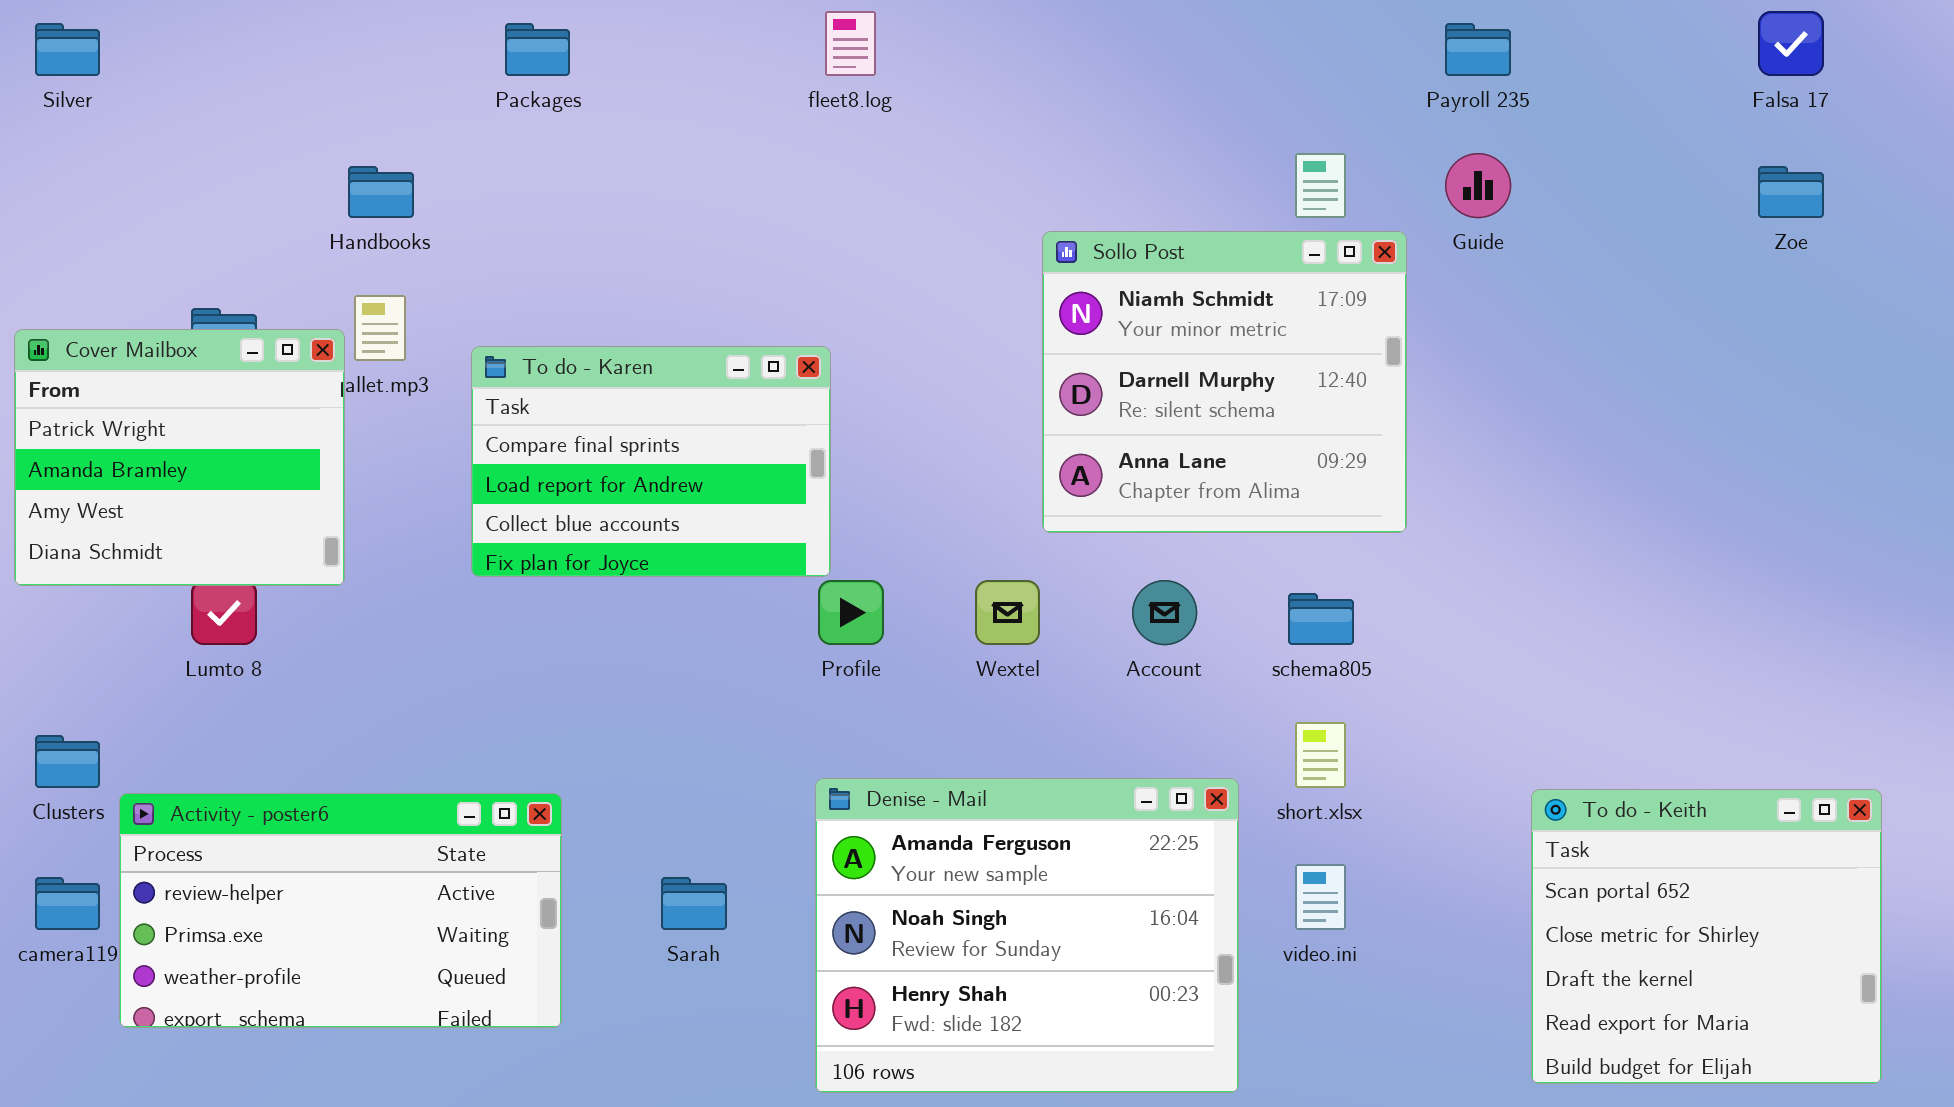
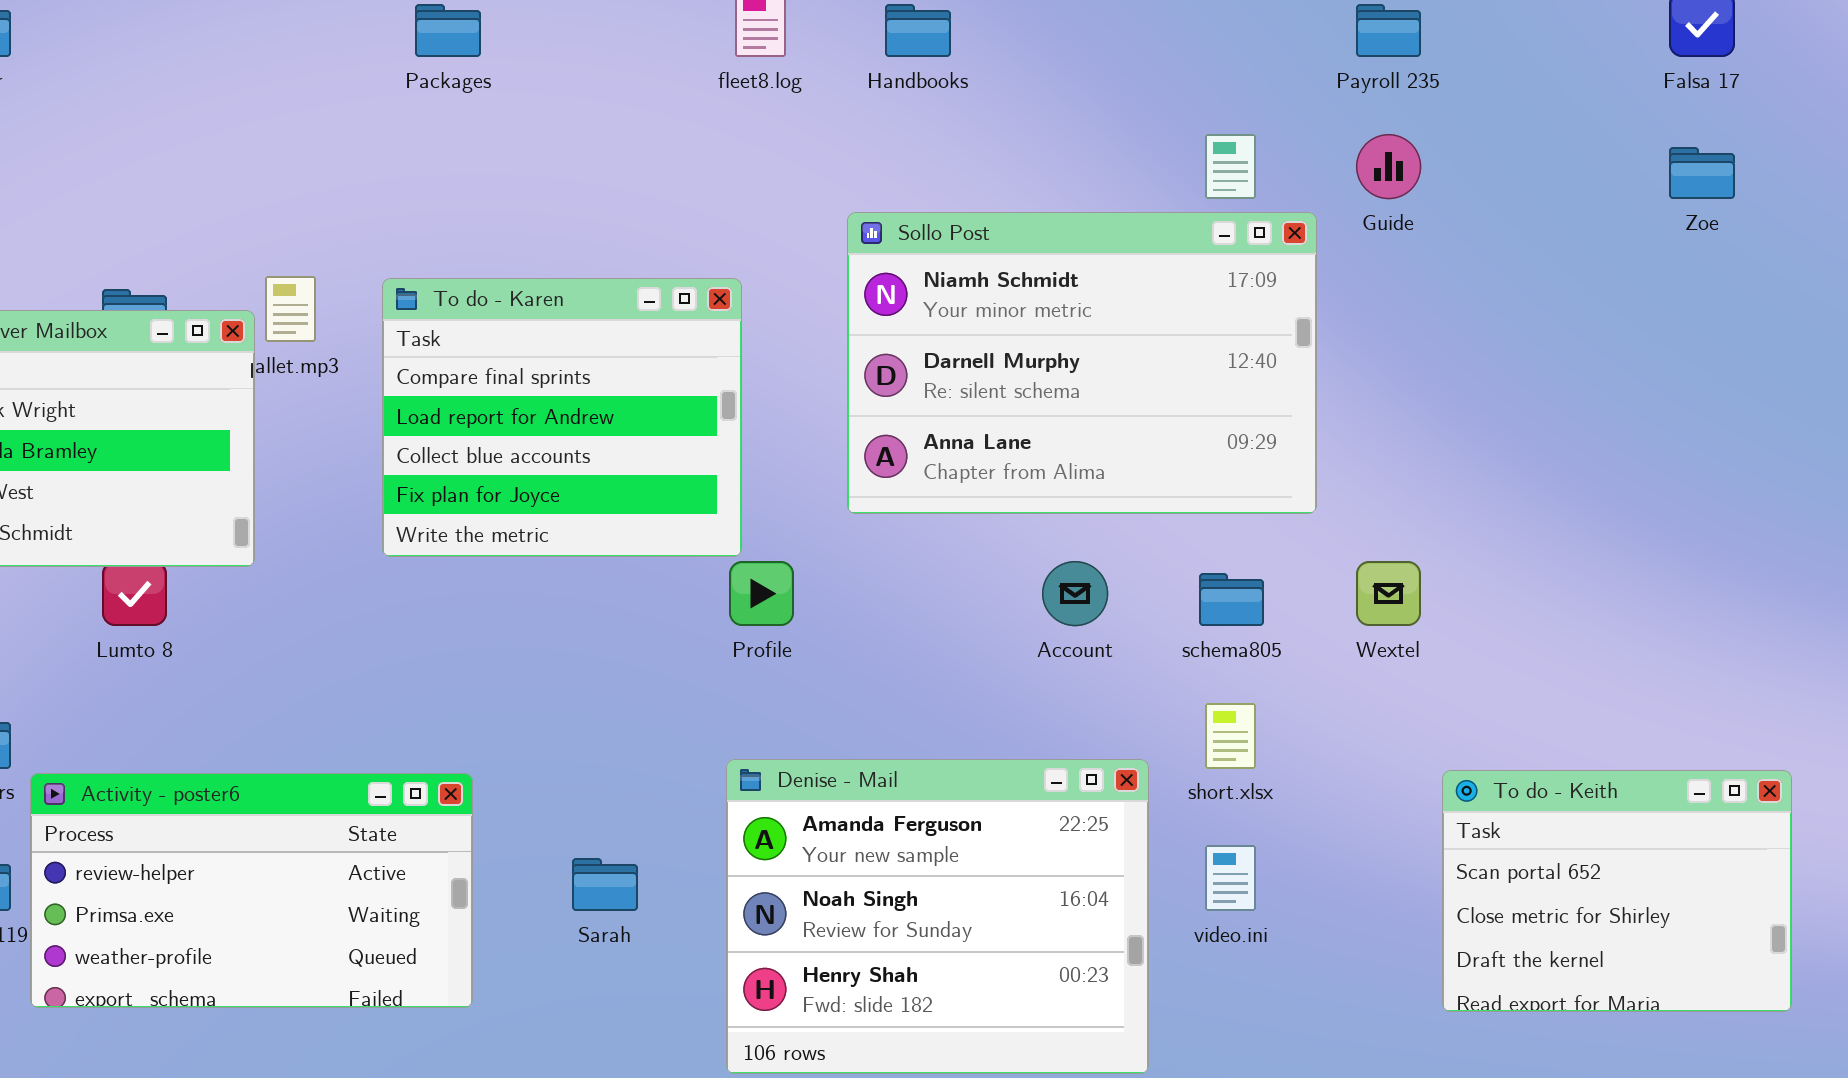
Handbooks: [348,166,414,218] -> [885,4,951,57], moved
Sollo Post: [1042,231,1407,533] -> [847,212,1317,514], resized
To do - Karen: [471,346,831,577] -> [382,278,742,557], resized
Wextel: [975,580,1040,645] -> [1356,561,1421,626], moved
To do - Keith: [1531,789,1882,1084] -> [1442,770,1792,1012], resized

